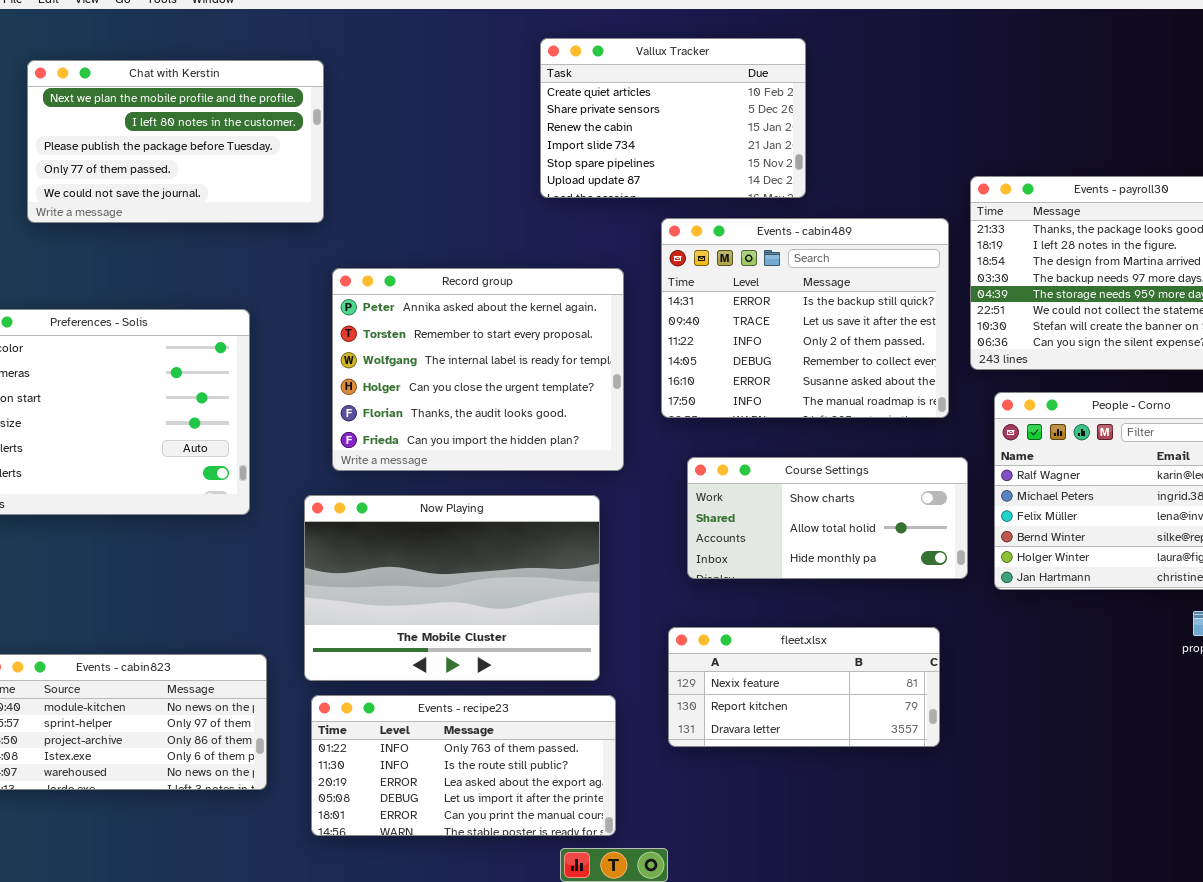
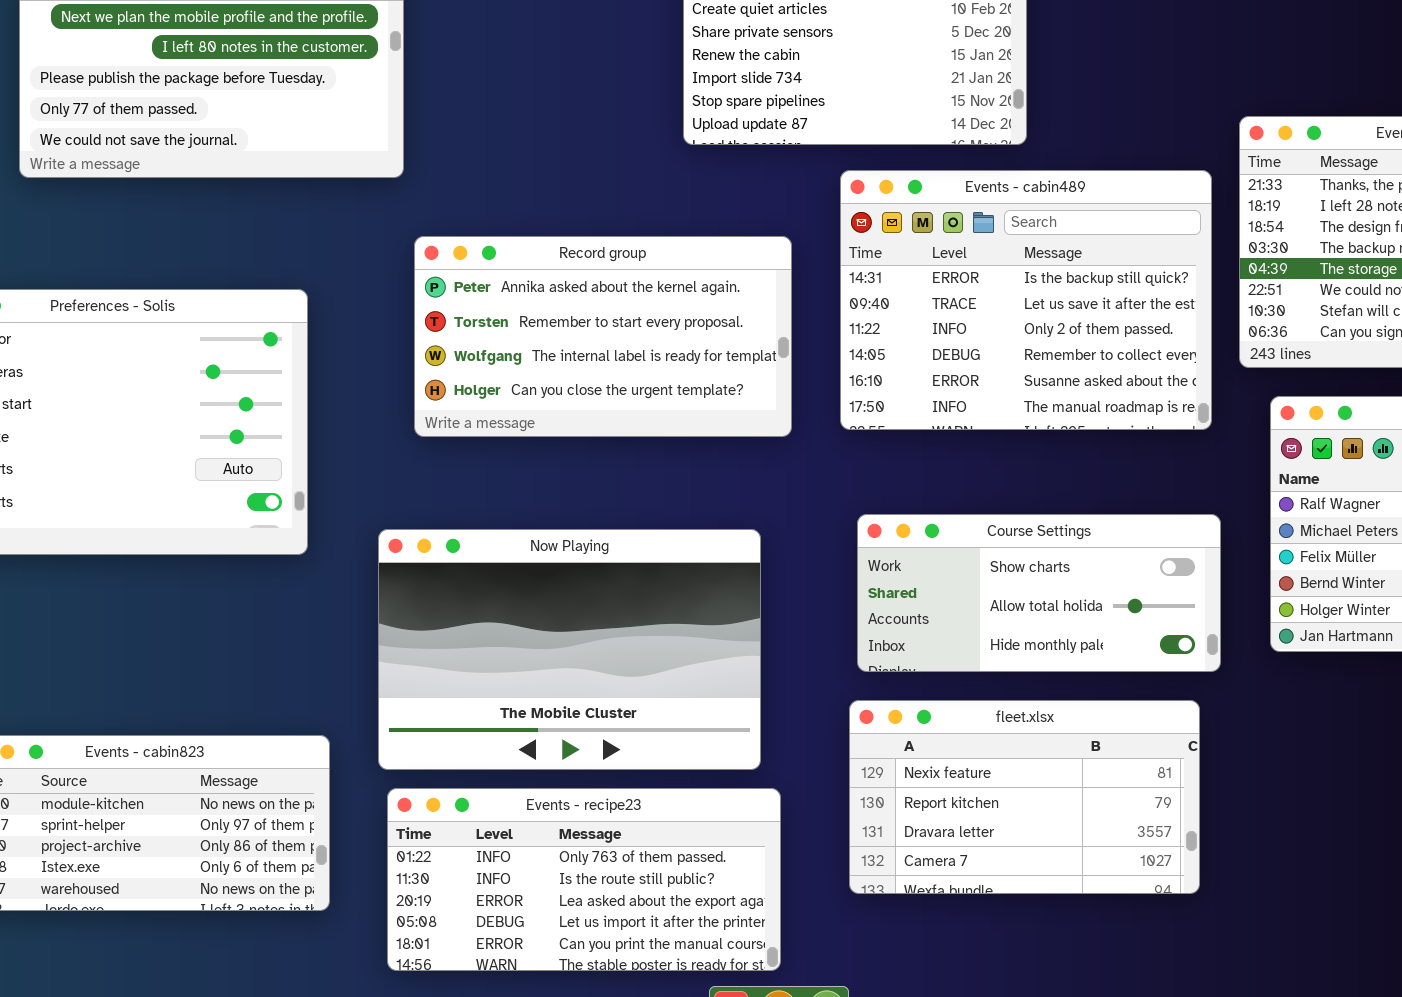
Record group: [332,268,624,471] -> [414,236,792,437], resized
Course Settings: [687,457,968,579] -> [857,514,1221,672], moved
fleet.xlsx: [668,627,940,747] -> [849,700,1200,894], resized

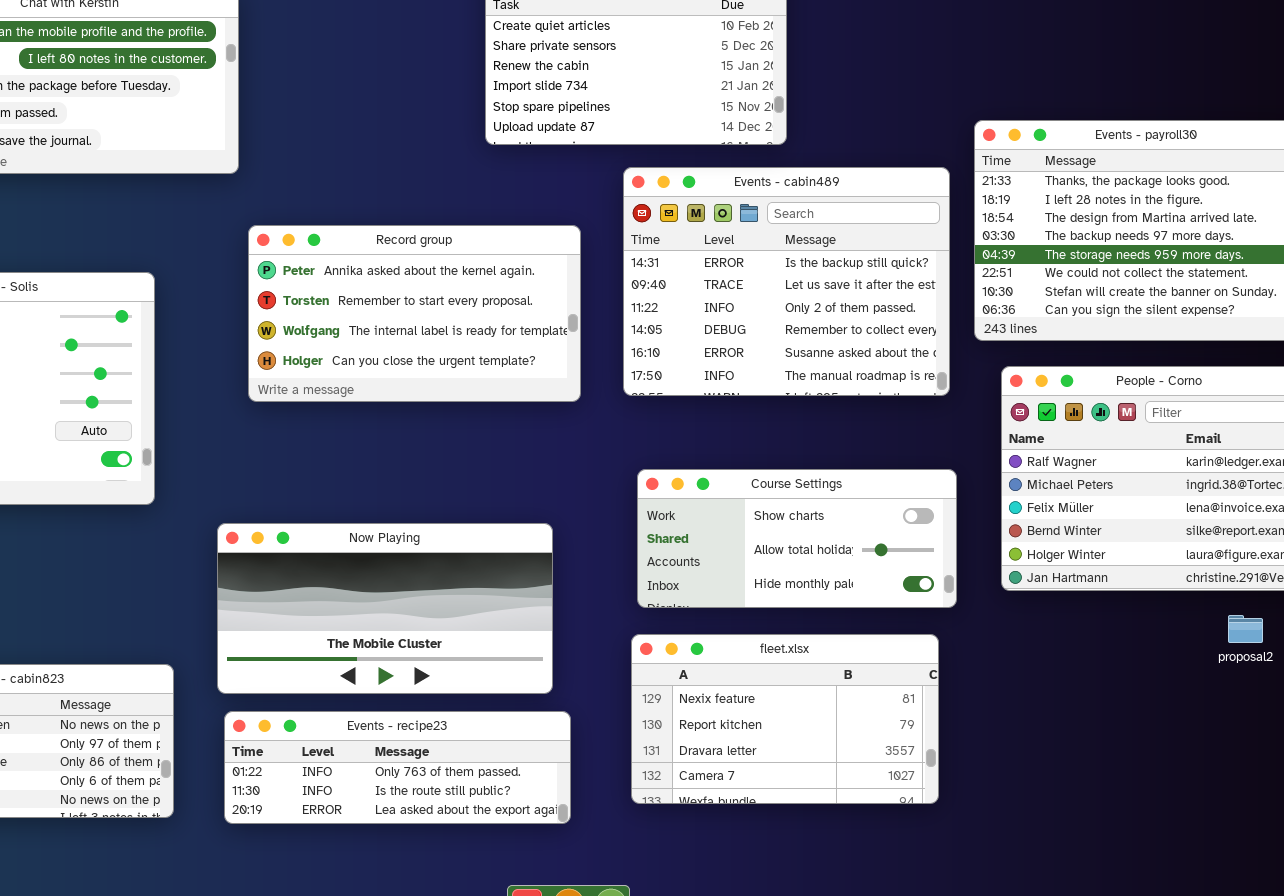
Now Playing: [378,529,761,770] -> [217,523,553,694], resized
Events - recipe23: [387,788,781,971] -> [224,711,571,824], resized

